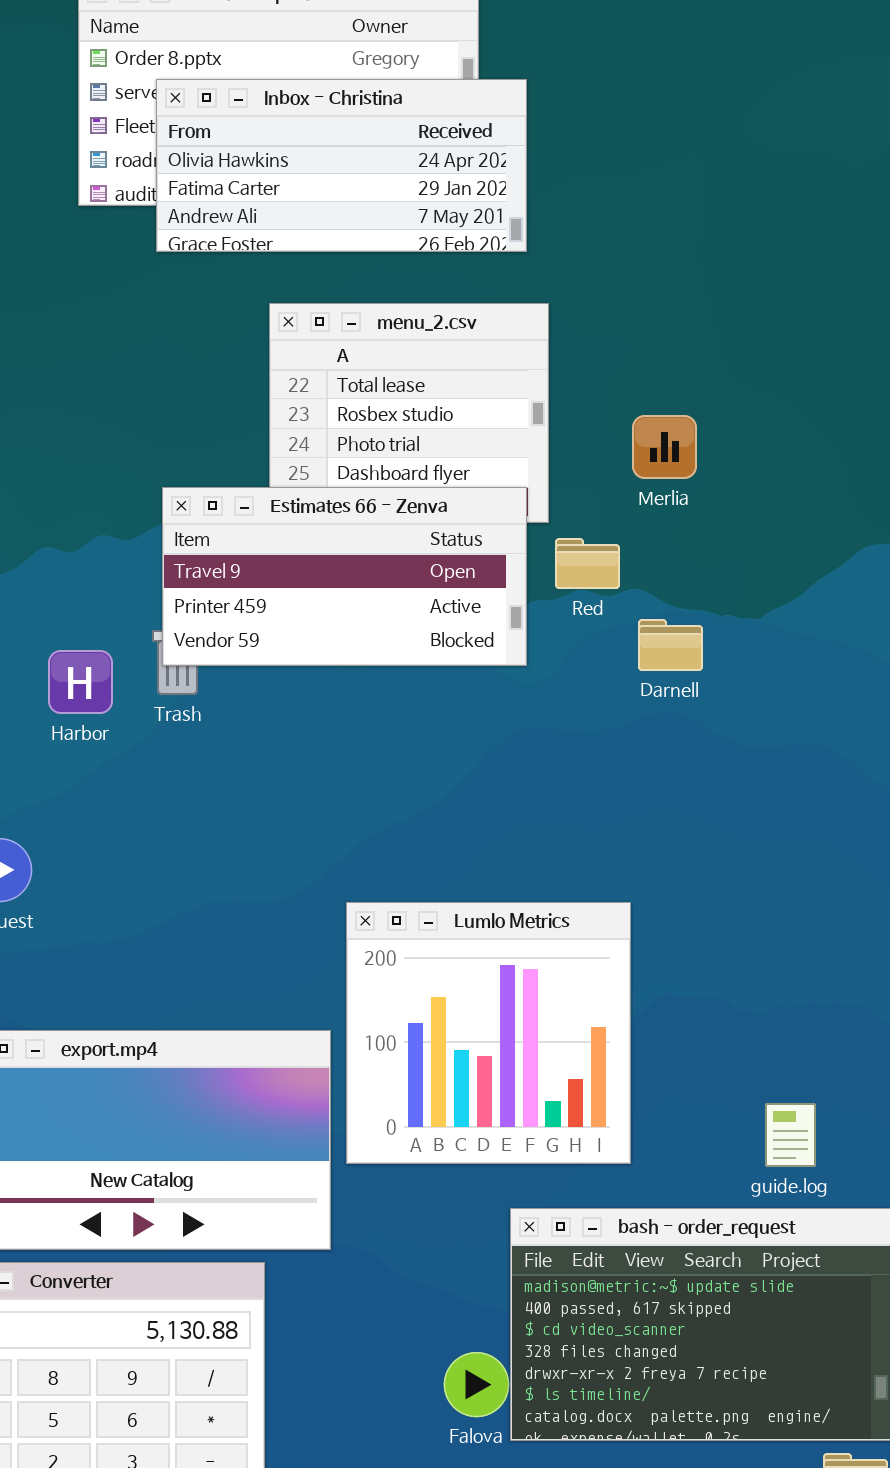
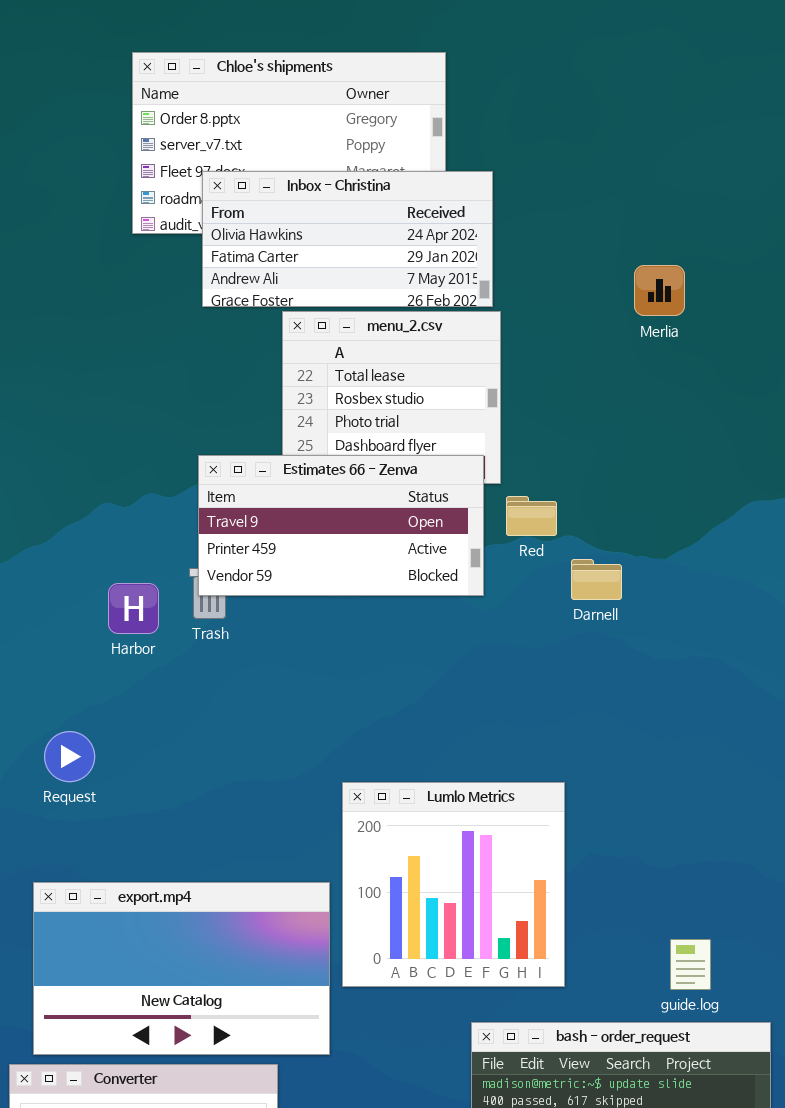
Inbox - Christina: [156,79,527,252] -> [202,171,493,307], moved
Merlia: [632,415,697,479] -> [634,265,685,316], moved

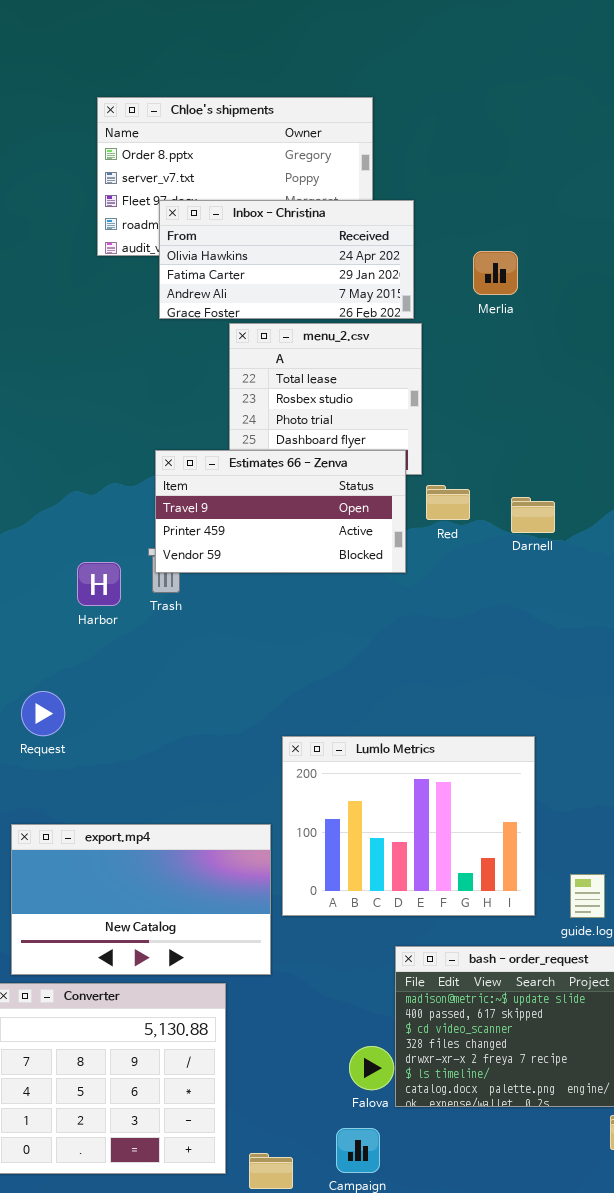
Merlia: [634,265,685,316] -> [473,251,518,295], moved
Darnell: [571,559,622,600] -> [511,497,555,533], moved
Lumlo Metrics: [342,782,565,987] -> [282,736,535,916], resized

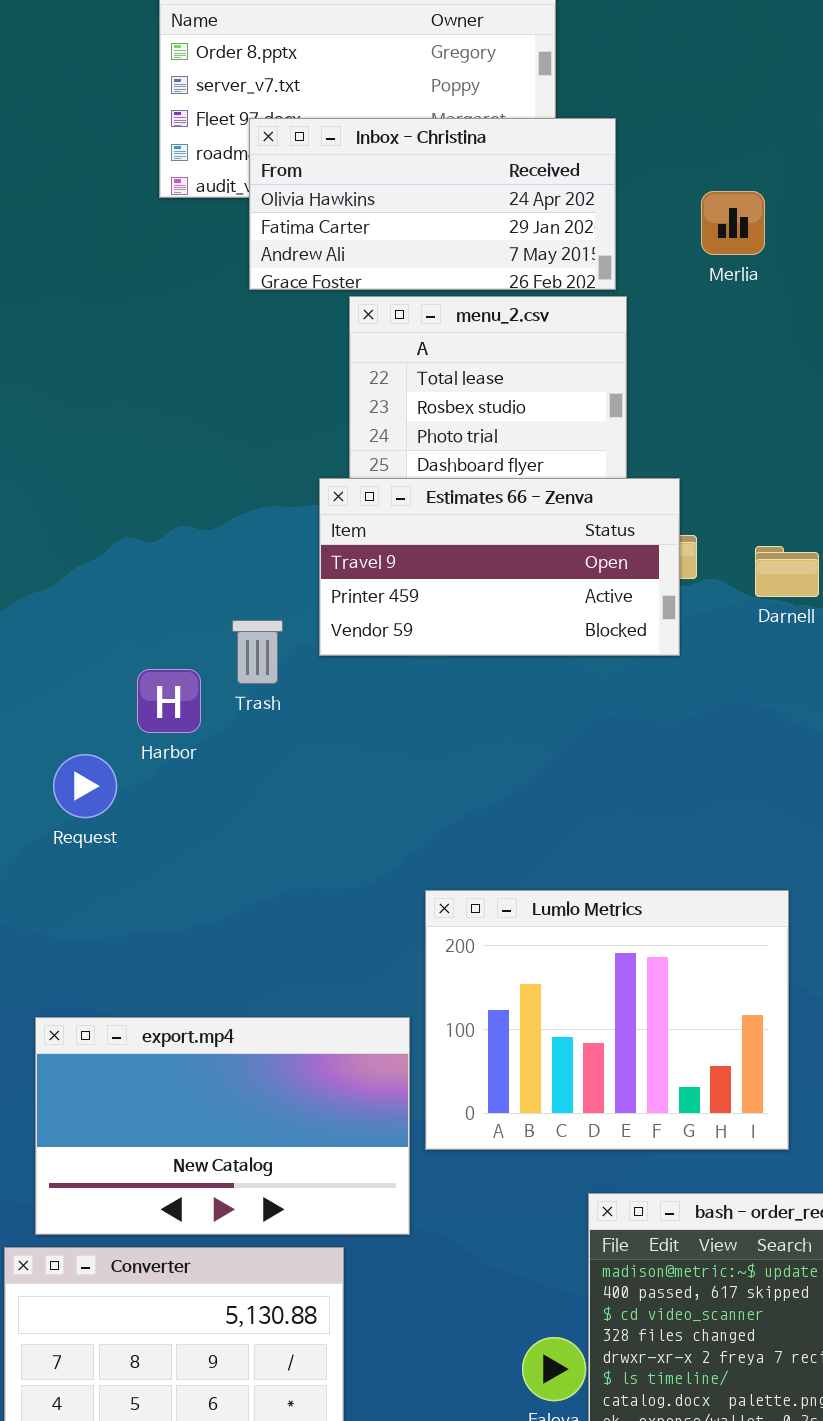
Estimates 66 - Zenva: [155,450,406,573] -> [319,478,680,656], moved
Harbor: [77,562,121,606] -> [137,669,201,733], moved
Request: [21,691,65,736] -> [53,754,117,818], moved

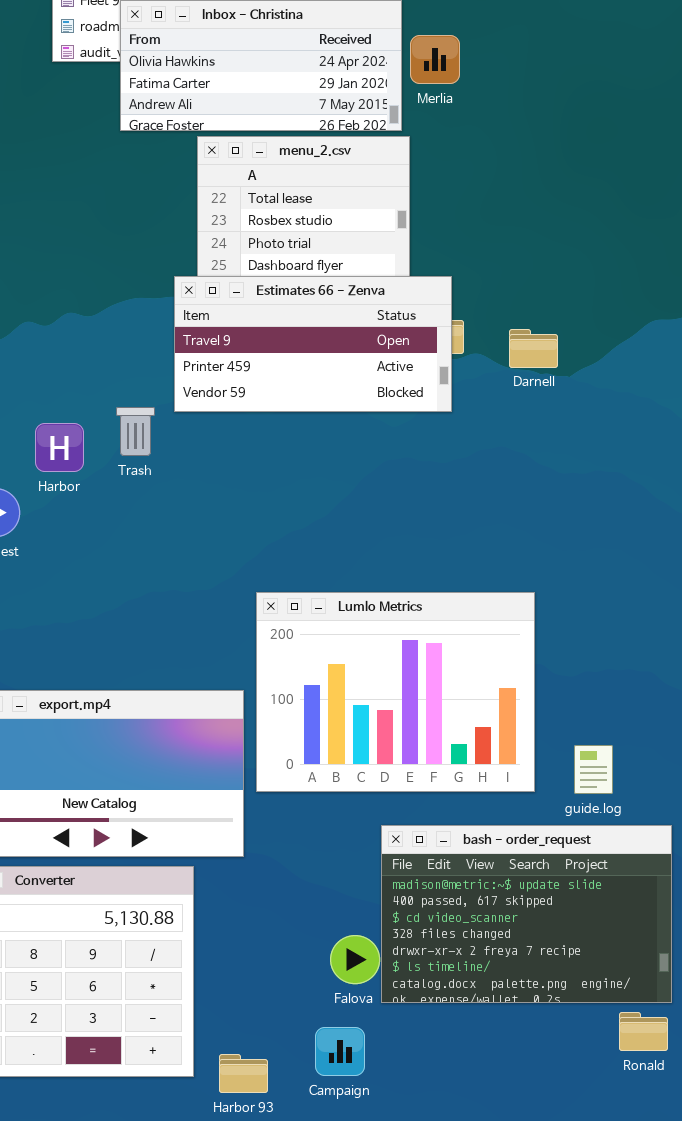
Merlia: [701,191,765,255] -> [410,35,460,84], moved
Trash: [232,620,283,684] -> [116,407,155,456], moved

